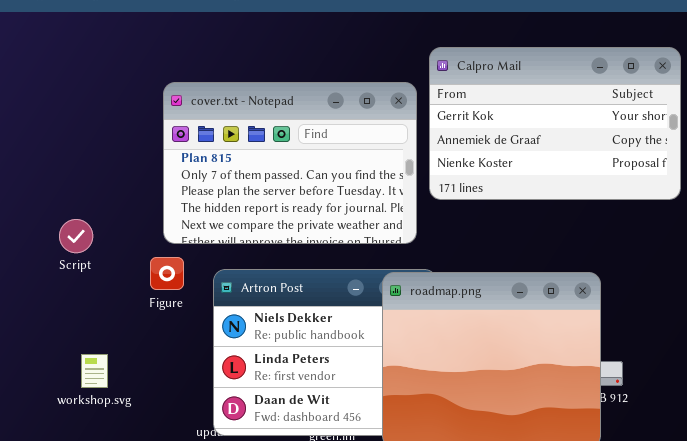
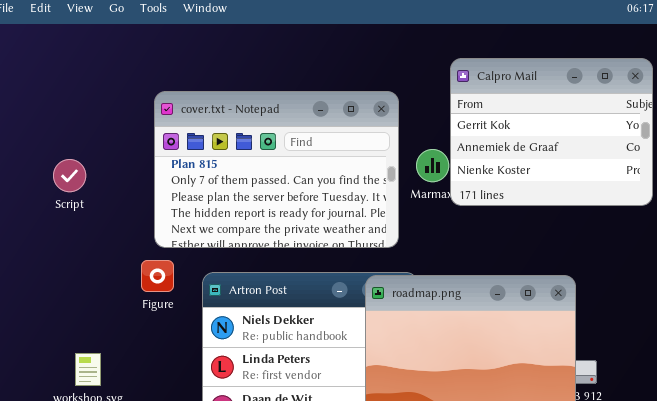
Calpro Mail: [429,47,681,200] -> [450,58,653,206], resized
Script: [59,219,93,253] -> [53,159,86,192], moved

